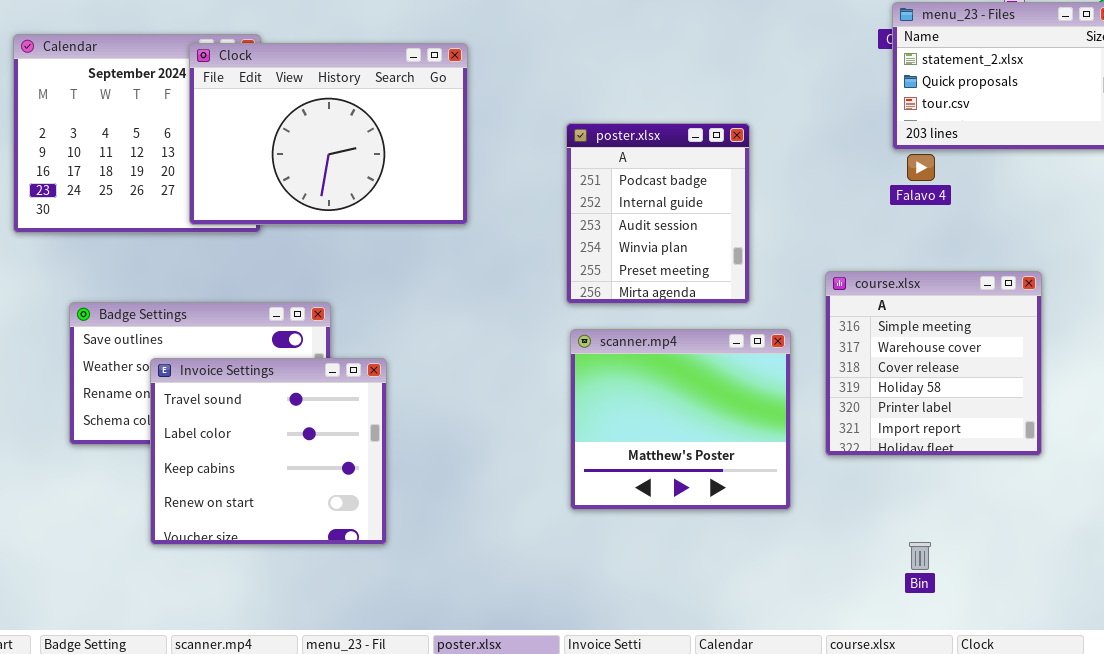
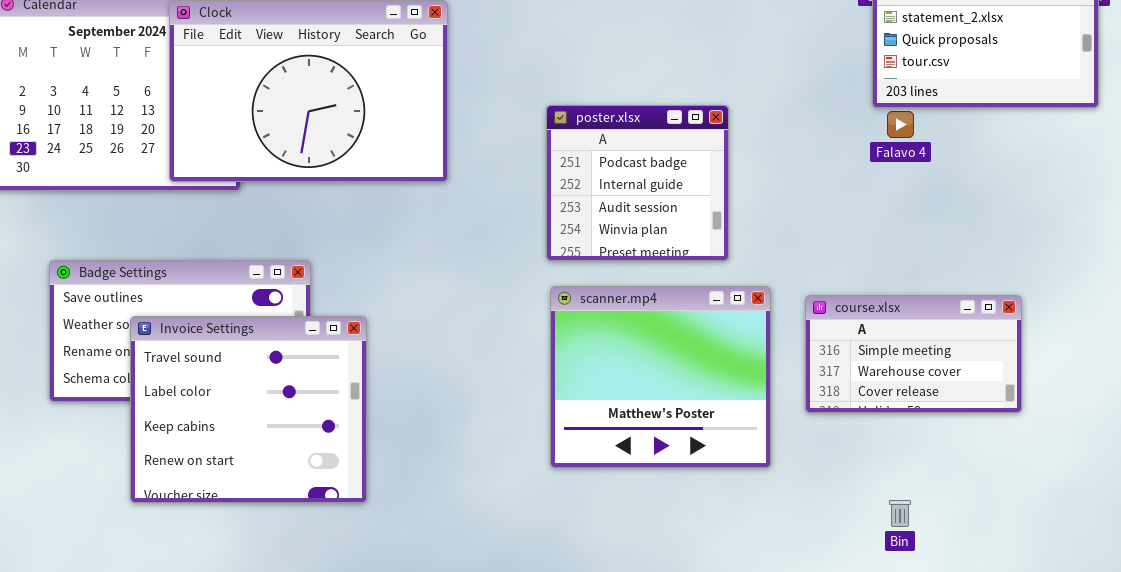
poster.xlsx: [566,123,750,304] -> [546,105,729,261], resized
course.xlsx: [825,271,1042,456] -> [805,295,1022,413], resized

